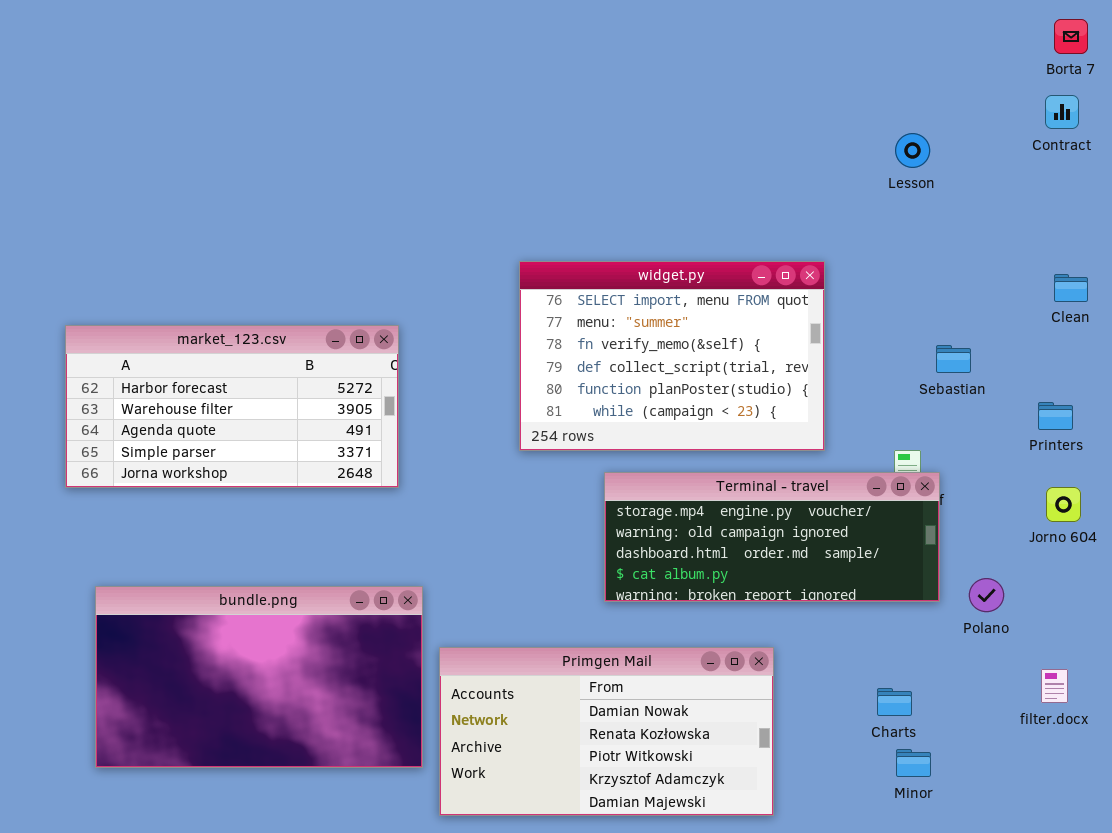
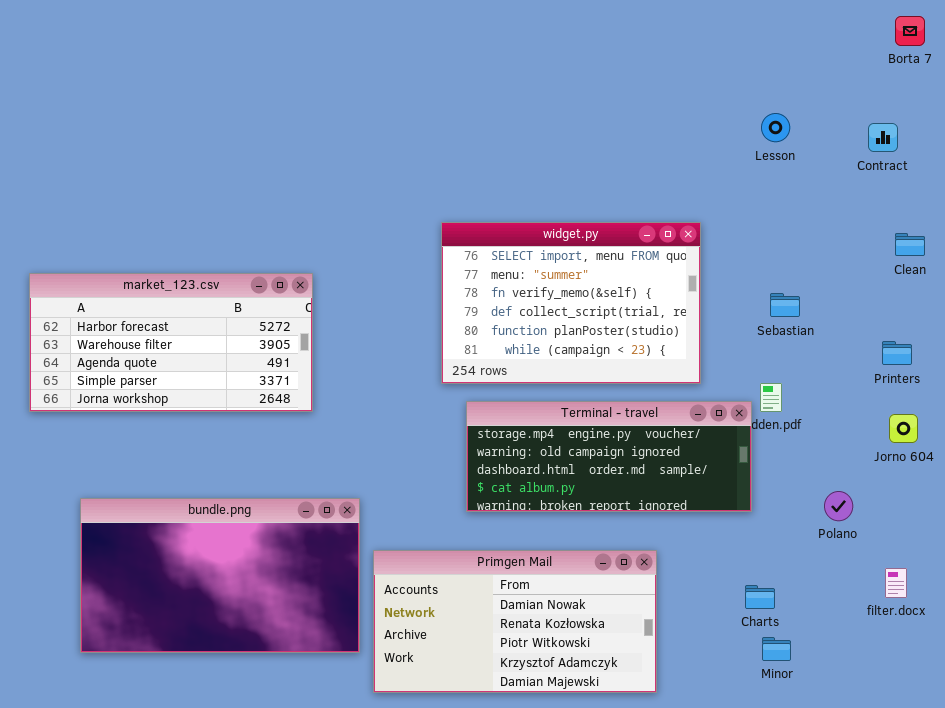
Contract: [1045,95,1079,129] -> [868,123,898,152], moved
market_123.csv: [65,325,399,488] -> [29,273,313,412], moved
Sebastian: [936,345,971,373] -> [770,293,800,317], moved
Terminal - travel: [604,472,940,602] -> [466,401,752,512], moved

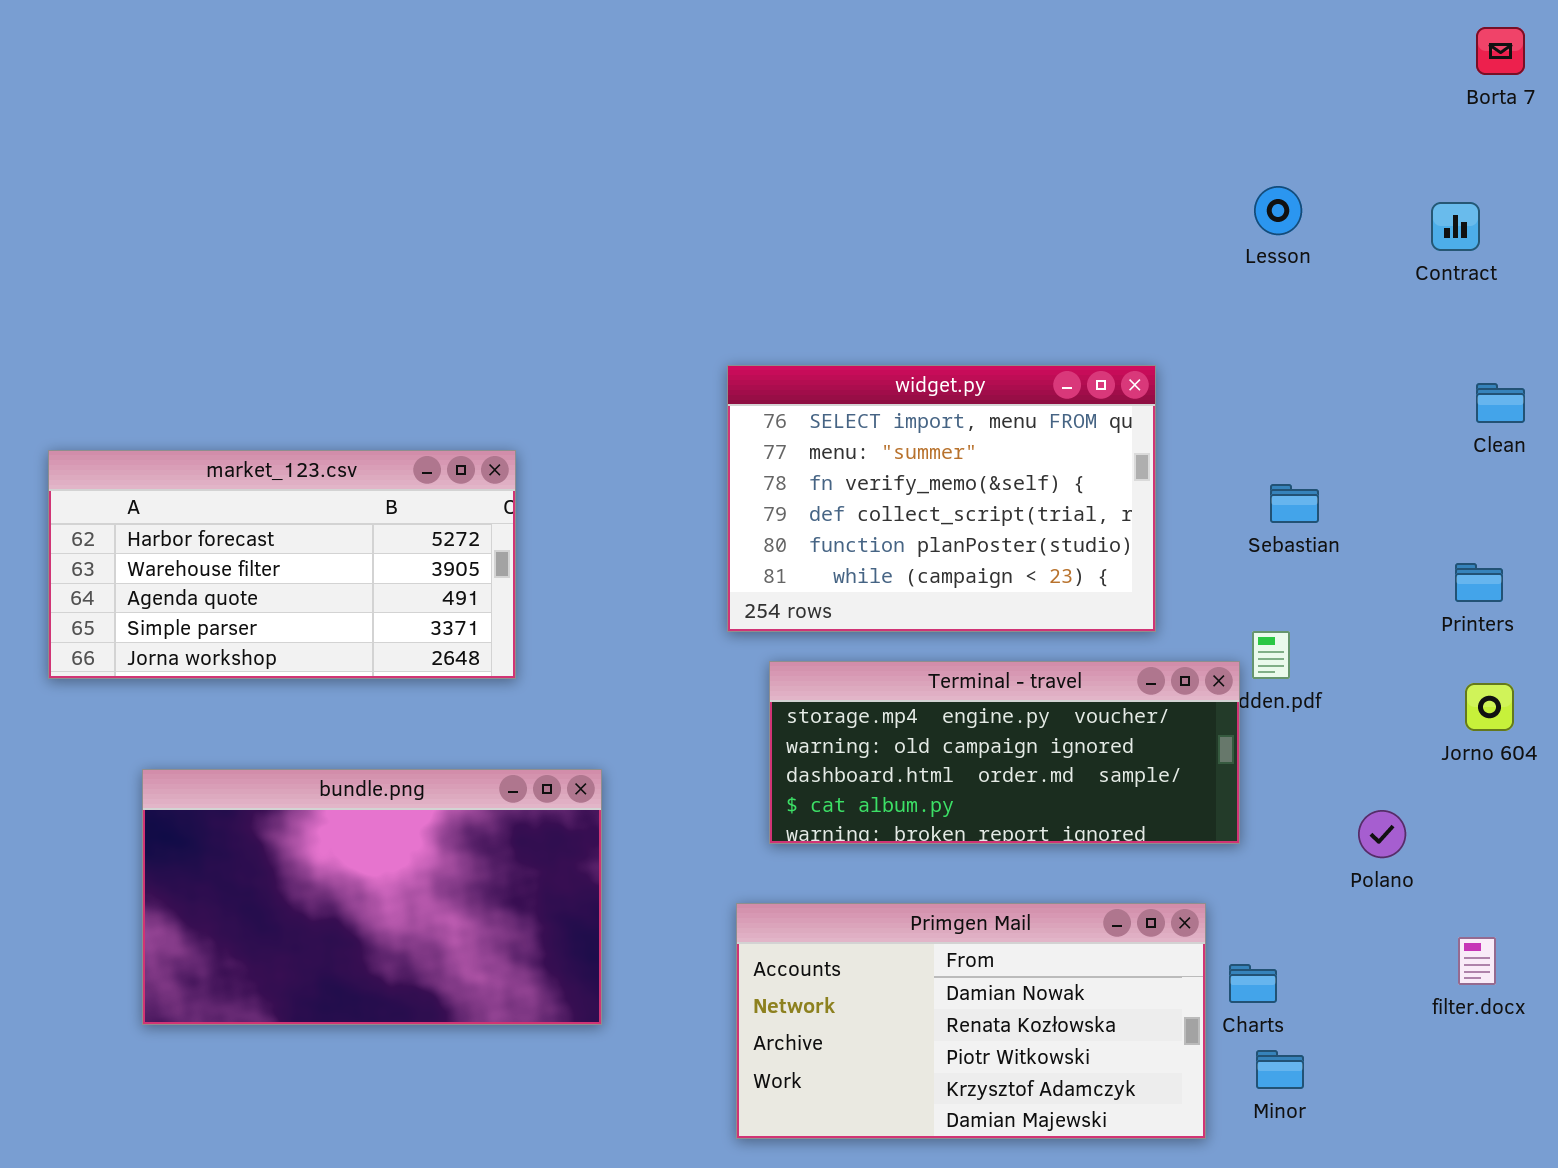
bundle.png: [80,498,360,653] -> [142,769,602,1025], moved
Primgen Mail: [373,550,657,693] -> [736,903,1206,1139], moved

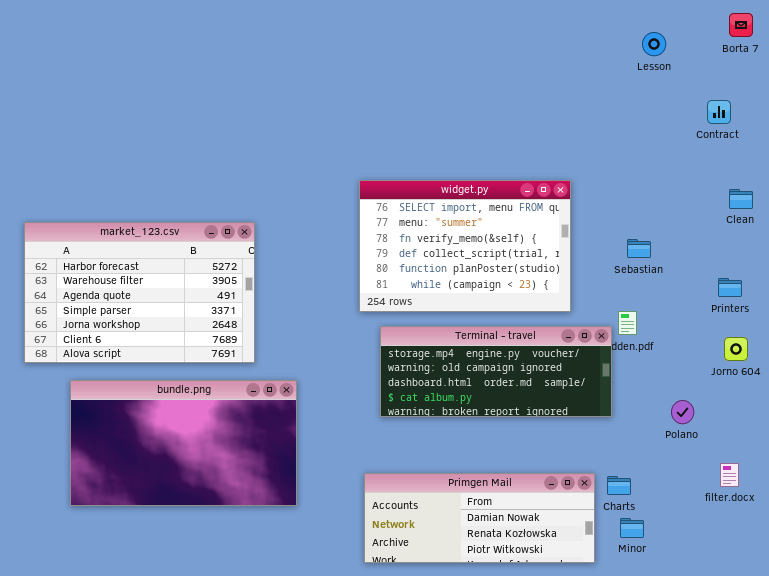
Lesson: [1254,186,1302,235] -> [642,32,666,56], moved
market_123.csv: [48,450,516,679] -> [24,222,255,363], resized
Primgen Mail: [736,903,1206,1139] -> [364,473,595,563], resized

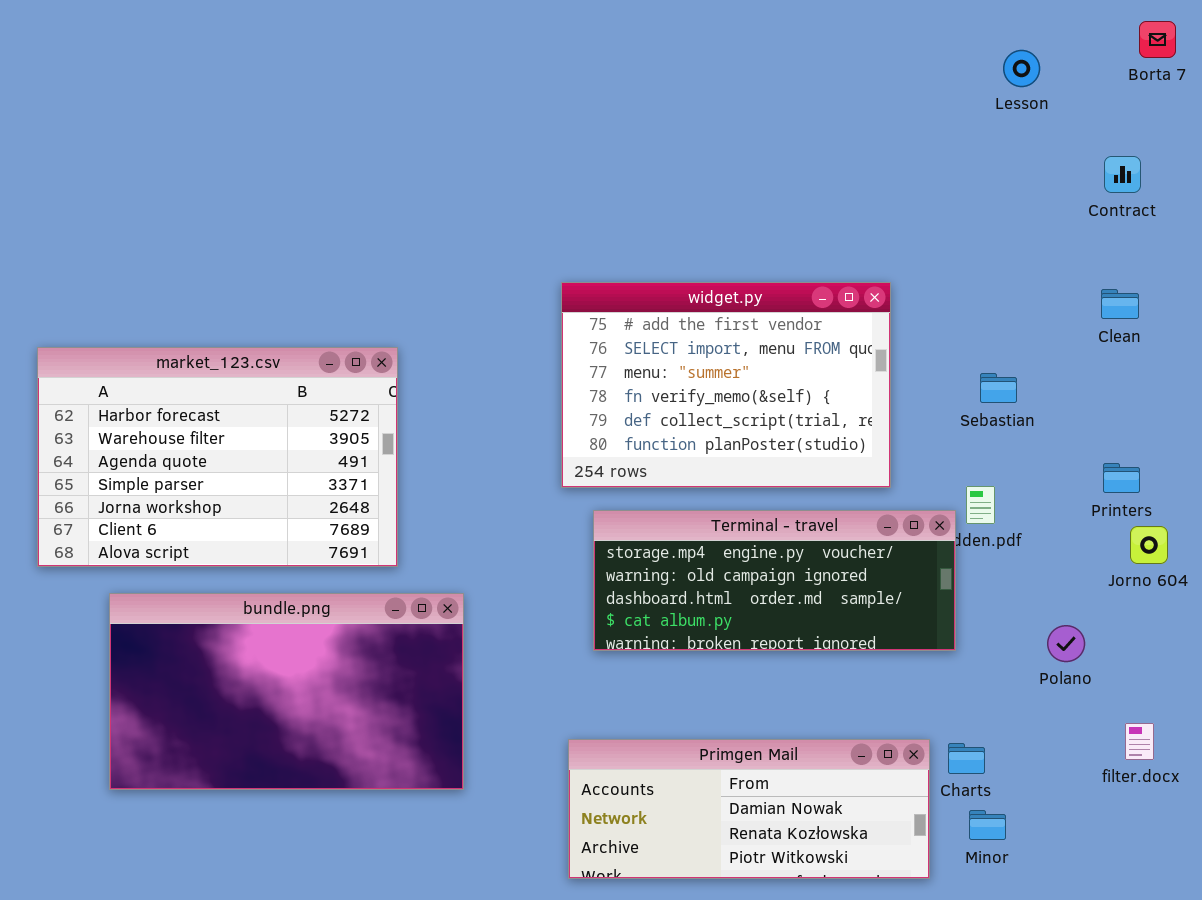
widget.py: [359,180,571,312] -> [561,282,891,488], scrolled up 1 row
Clean: [729,189,753,209] -> [1101,289,1139,319], moved
Printers: [718,278,742,297] -> [1103,463,1140,493], moved

